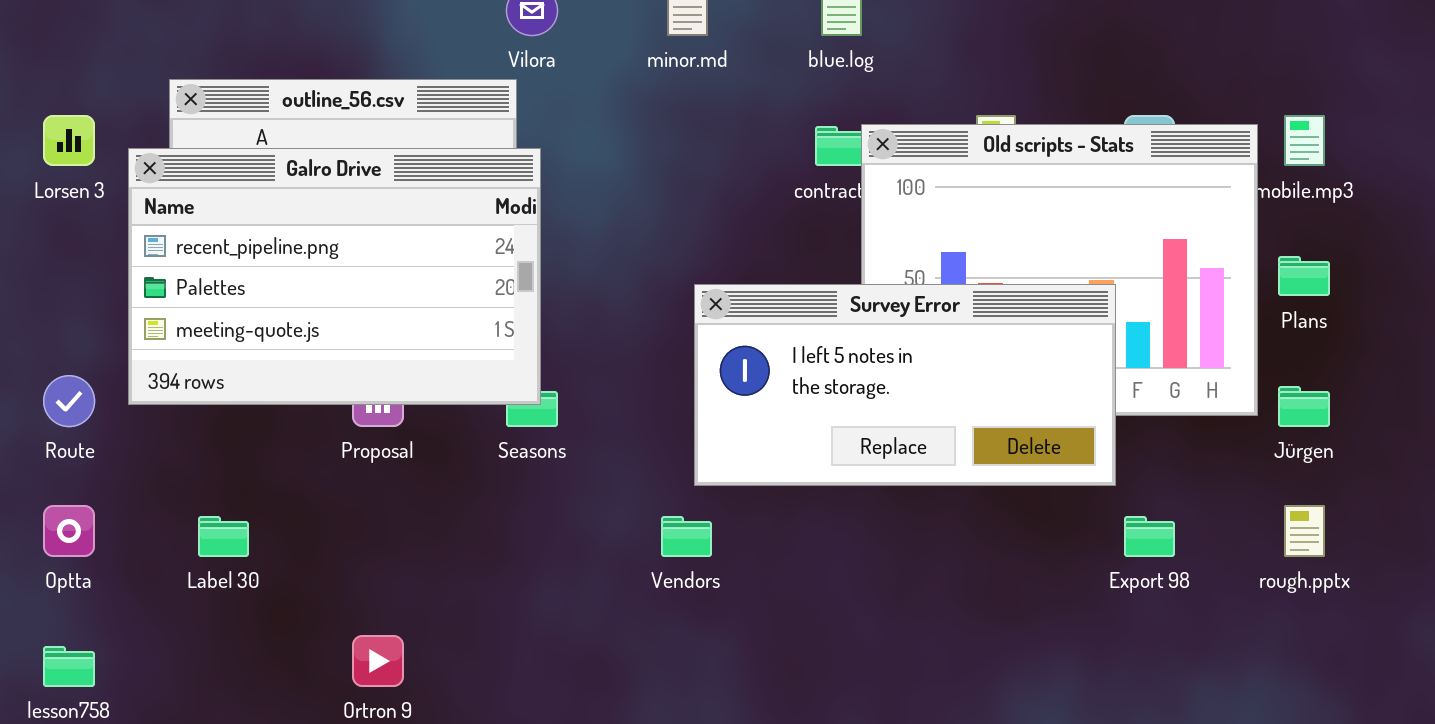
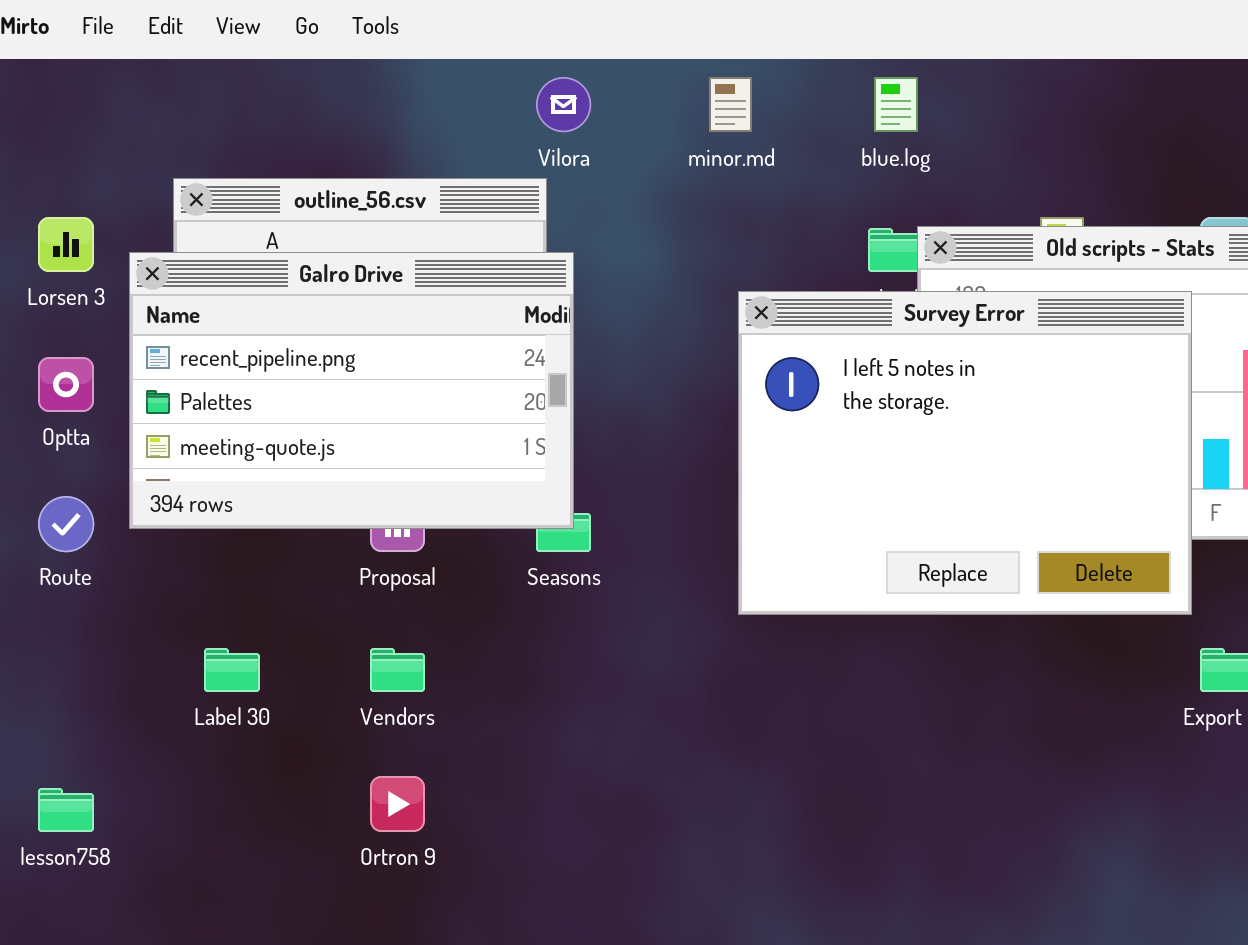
Survey Error: [694,284,1116,486] -> [738,291,1192,615], resized
Optta: [43,505,95,557] -> [38,357,94,412], moved
Vendors: [661,516,712,557] -> [370,648,425,692], moved

